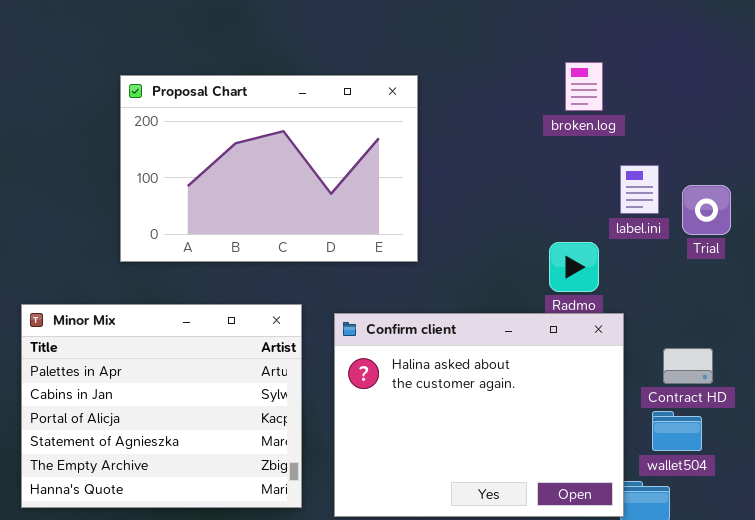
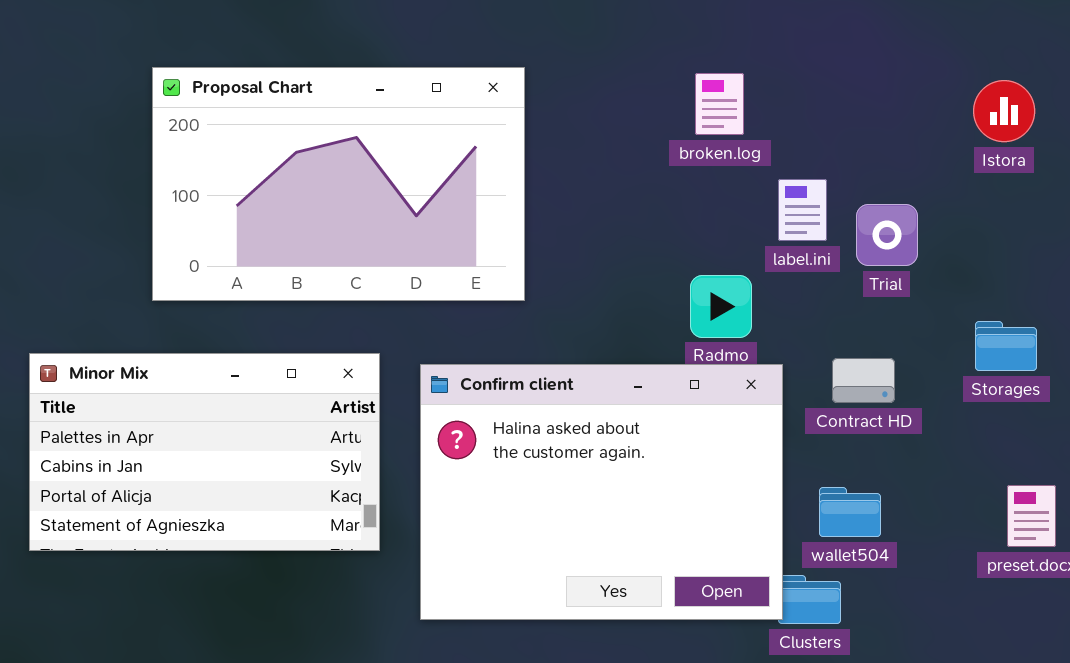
broken.log: [565,62,603,111] -> [695,73,744,135], moved
Minor Mix: [21,304,302,508] -> [29,353,380,551], resized
Contract HD: [663,348,713,384] -> [832,358,895,403], moved

